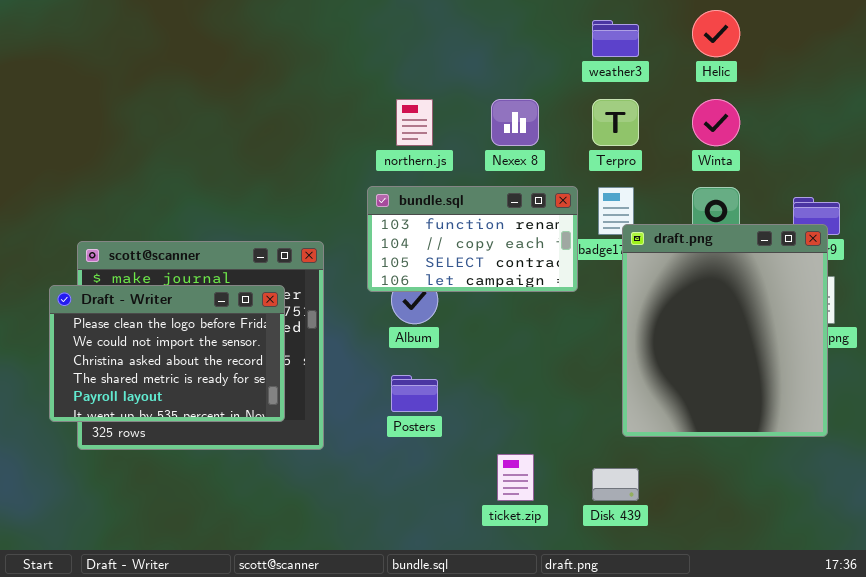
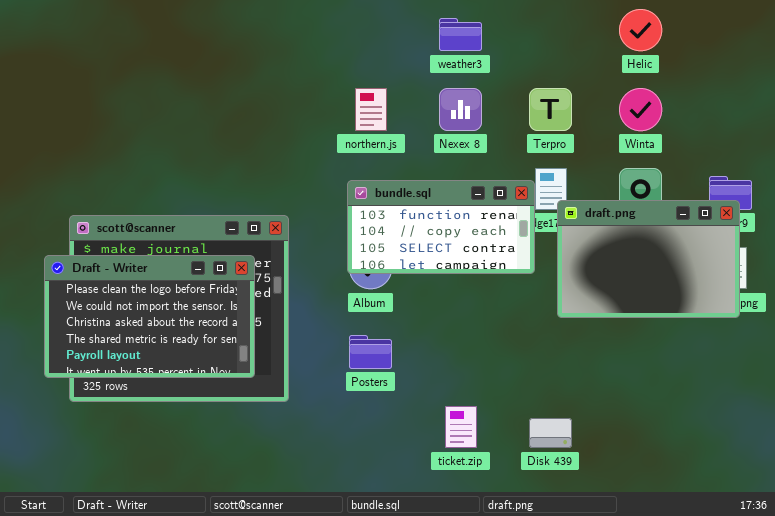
weather3: [592,20,639,57] -> [439,18,482,51], moved
bundle.sql: [367,186,578,292] -> [347,180,535,274], moved
draft.png: [622,224,828,437] -> [557,200,740,318], resized

